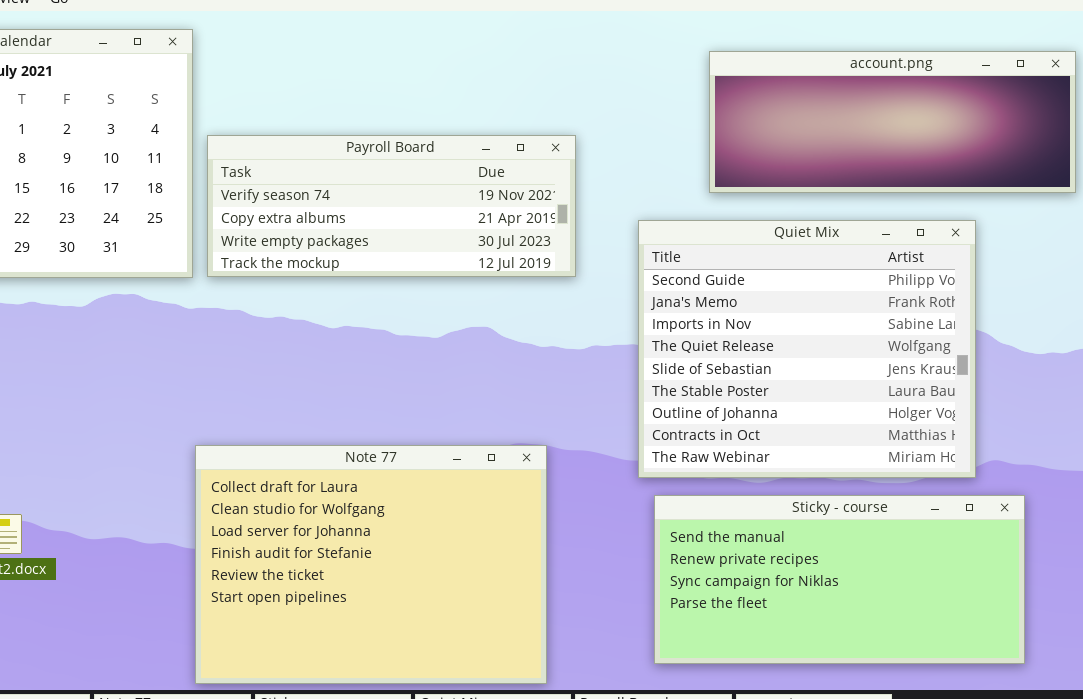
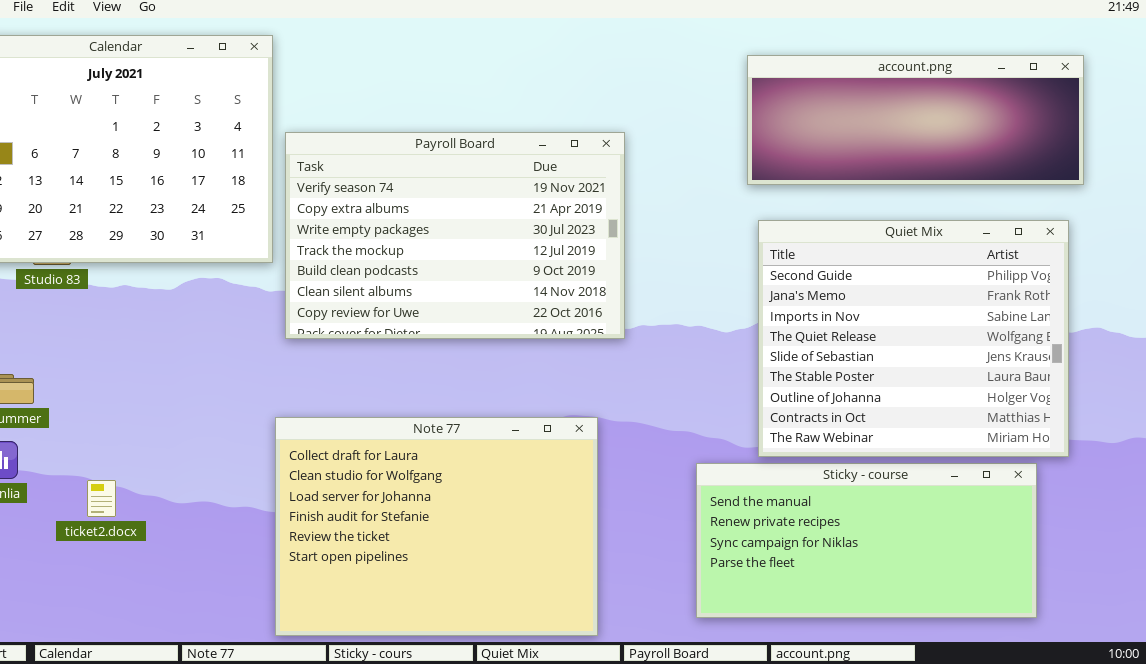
Payroll Board: [207,135,576,277] -> [285,132,625,339], resized
Quiet Mix: [638,220,976,478] -> [758,220,1069,457], moved

